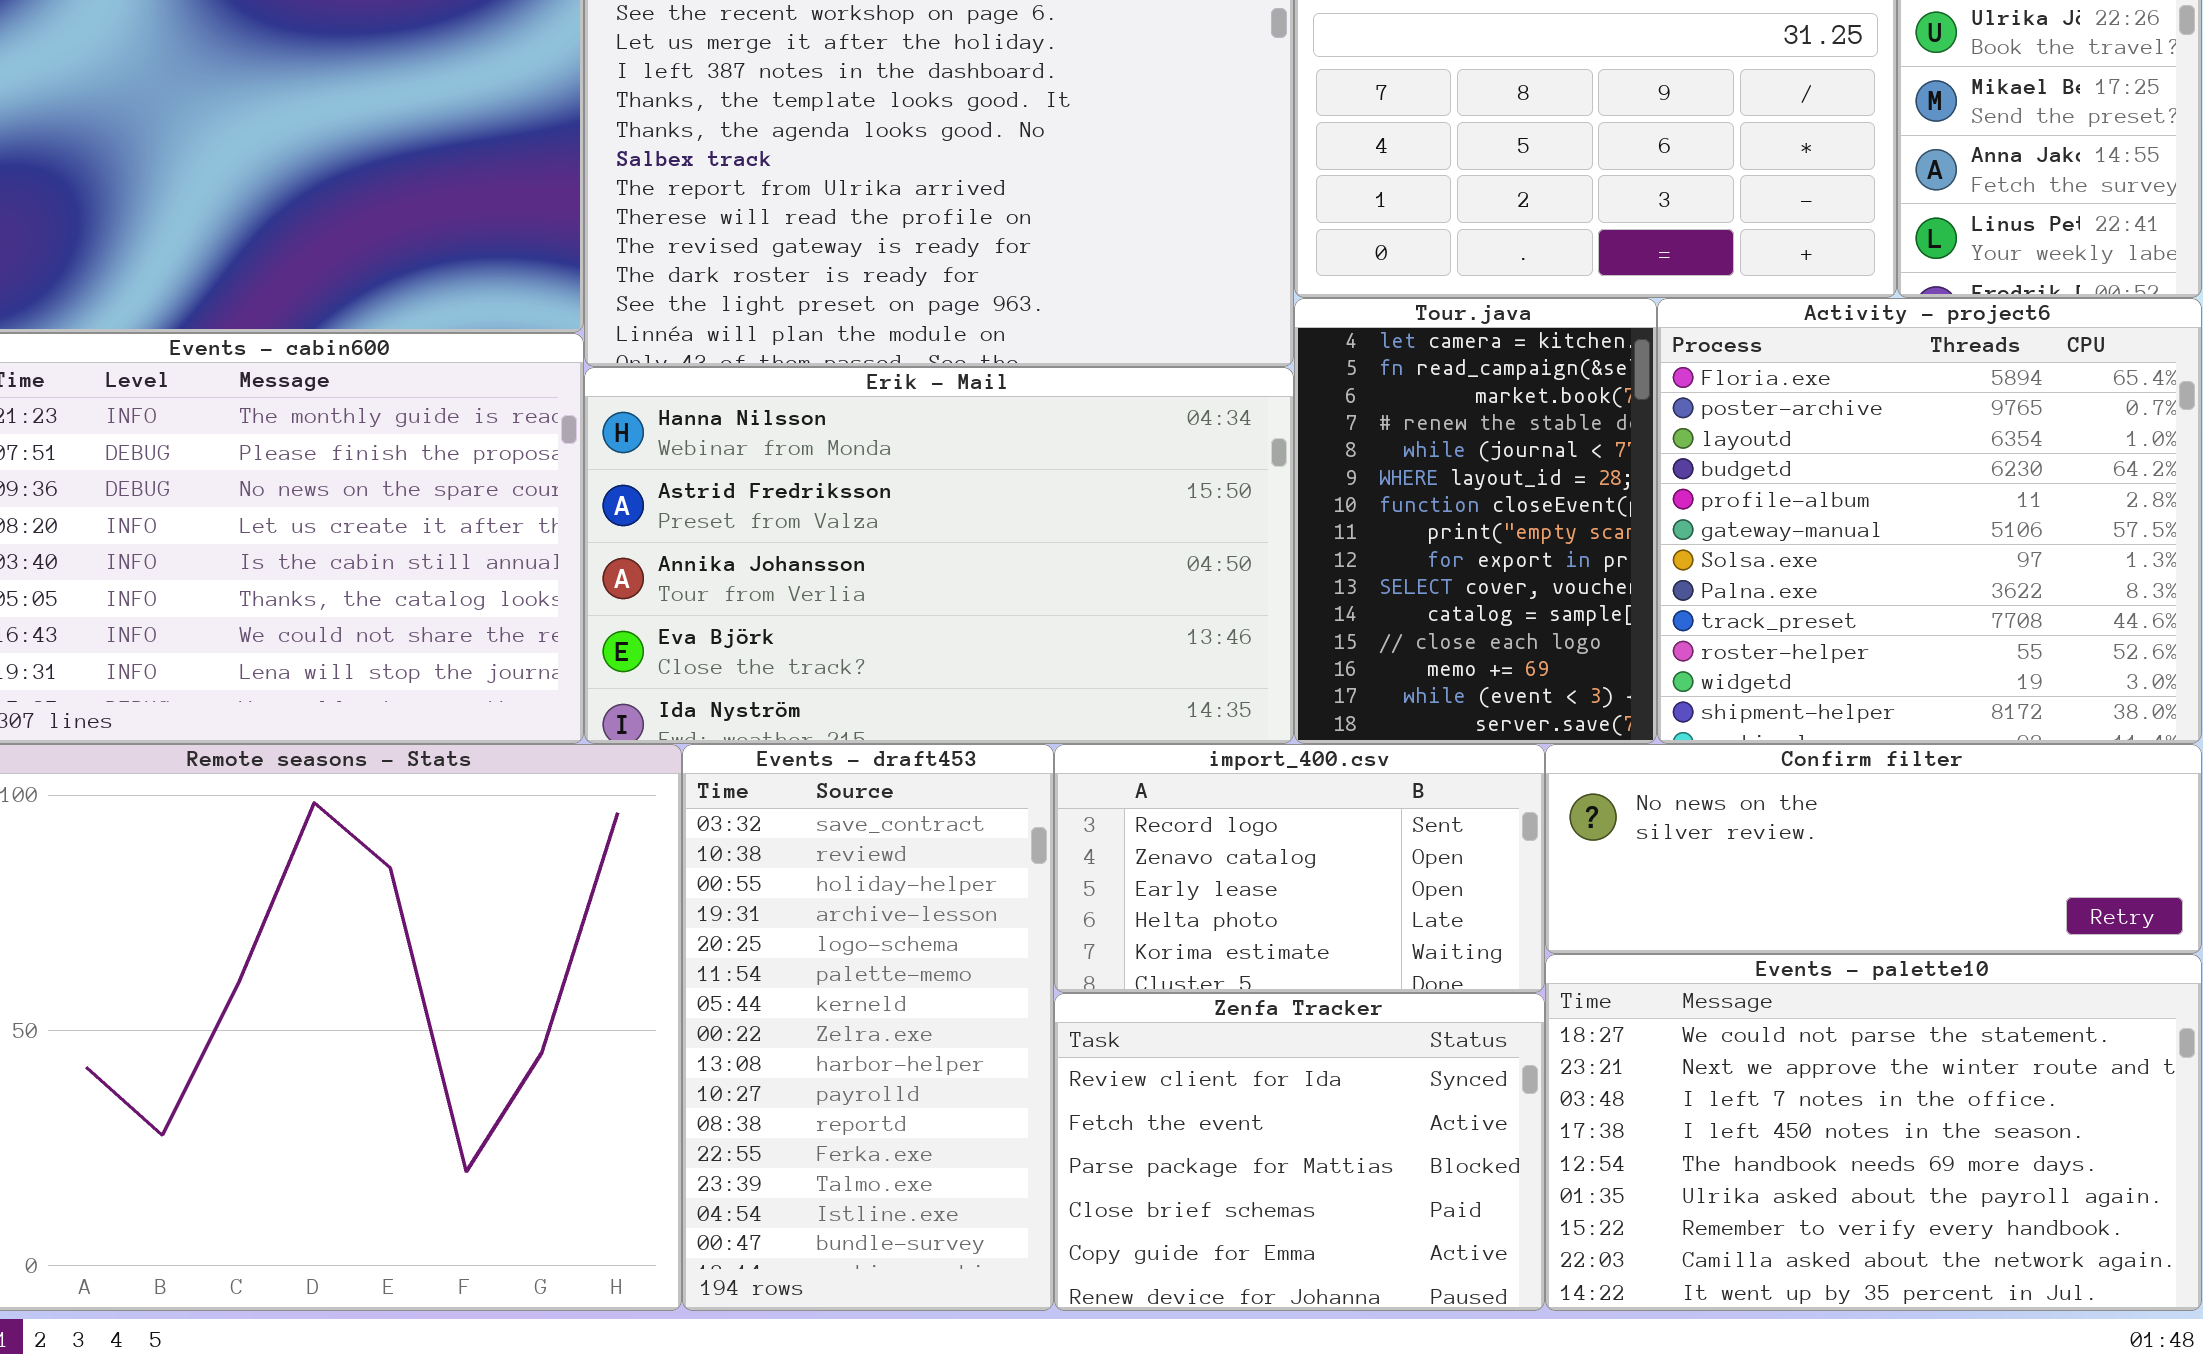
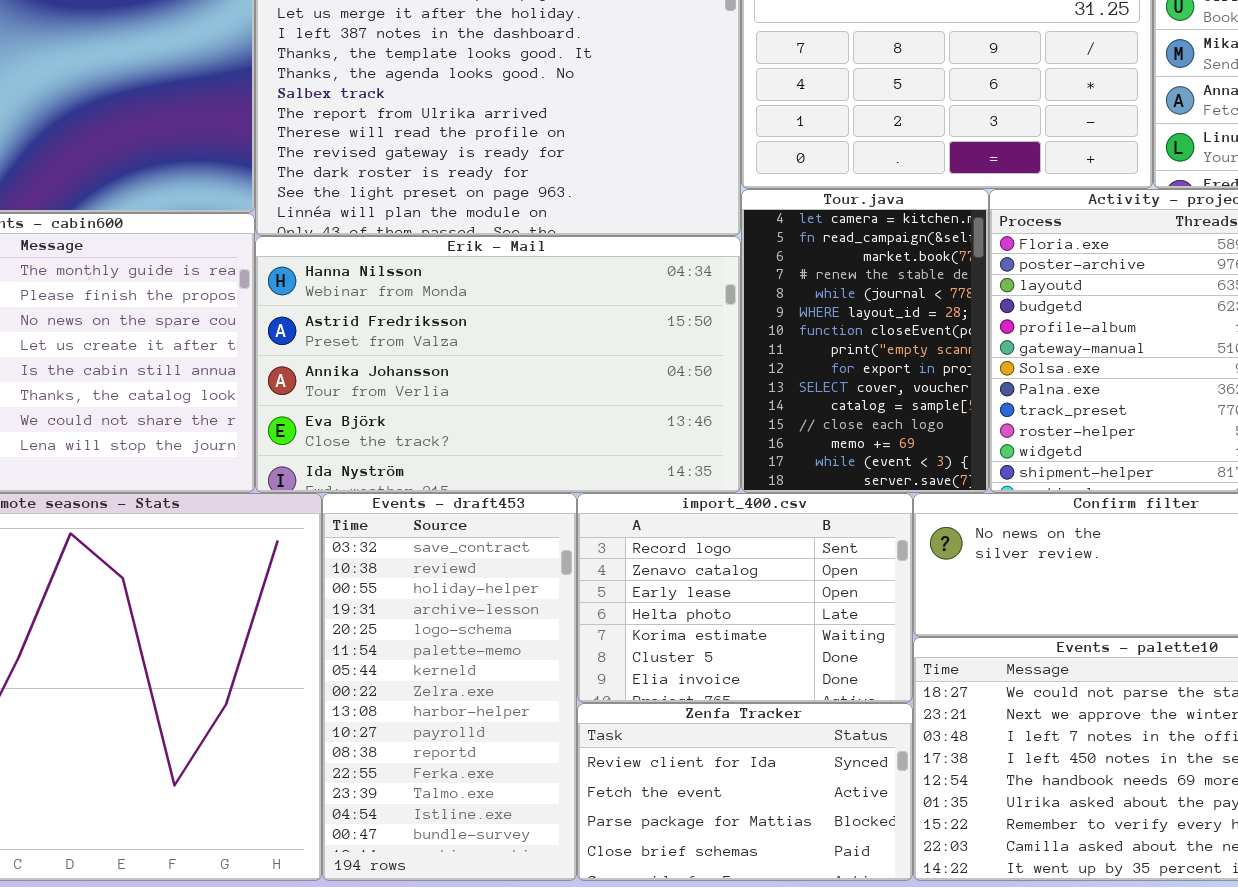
import_400.csv: [1054,744,1545,993] -> [577,493,913,703], resized
Zenfa Tracker: [1054,993,1545,1311] -> [577,703,913,881], resized

